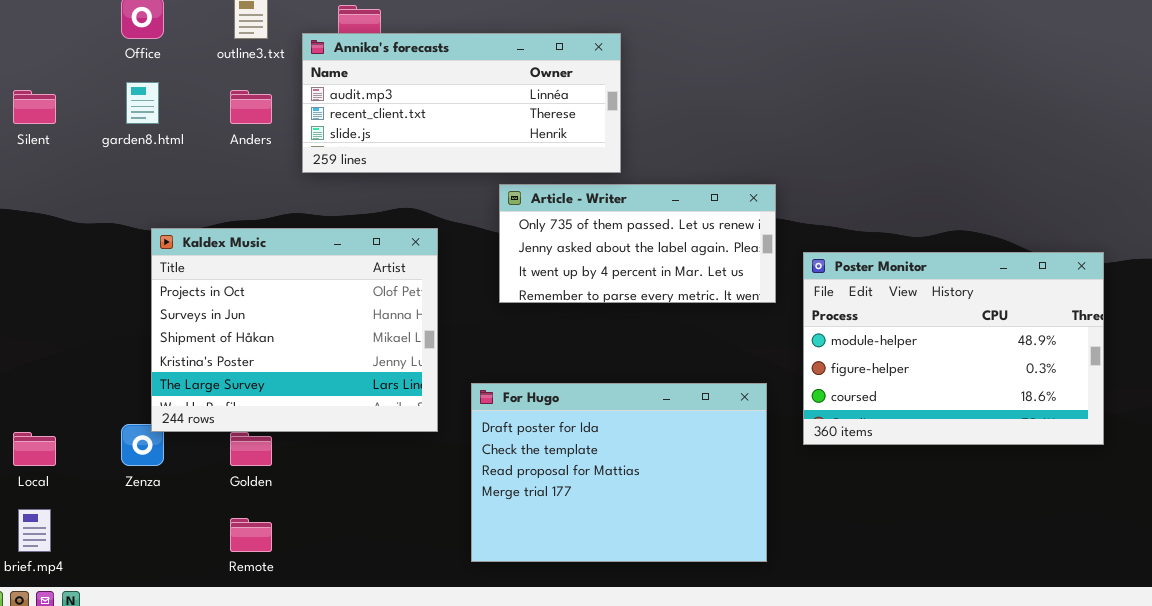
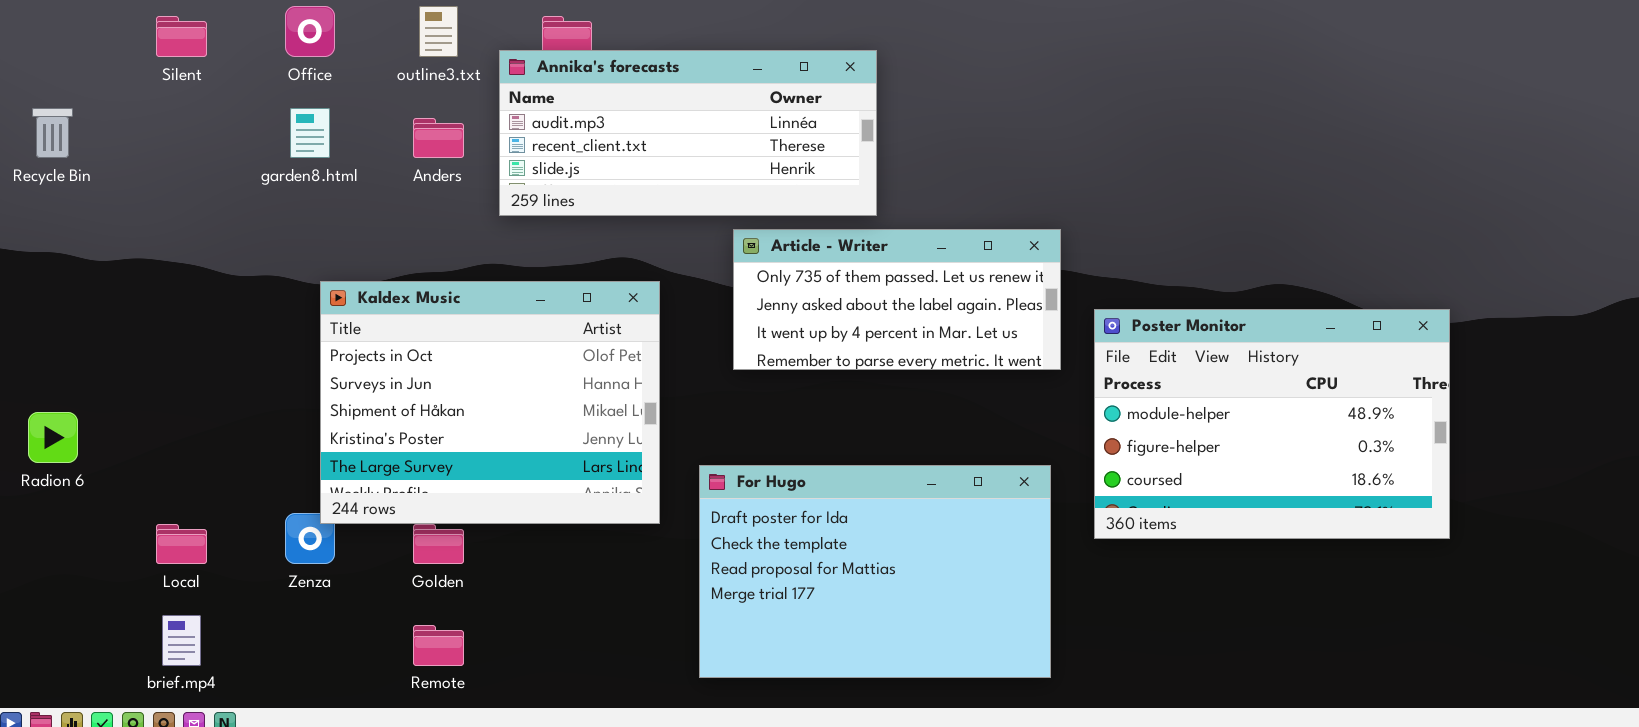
Silent: [13,90,56,124] -> [156,16,207,57], moved

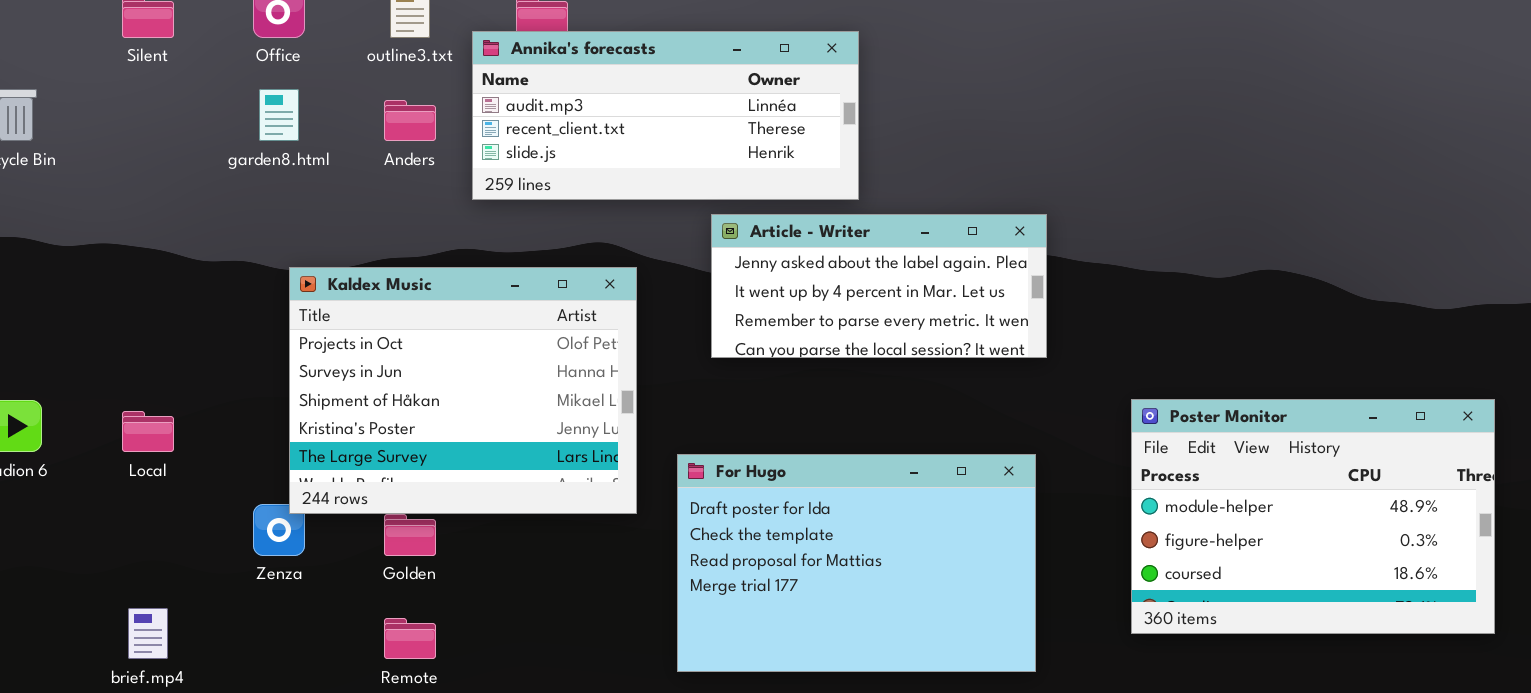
Article - Writer: [733,229,1061,370] -> [711,214,1047,358], scrolled down 1 row
Poster Monitor: [1094,309,1450,539] -> [1131,399,1495,634], moved
Local: [156,524,207,564] -> [122,411,174,452], moved

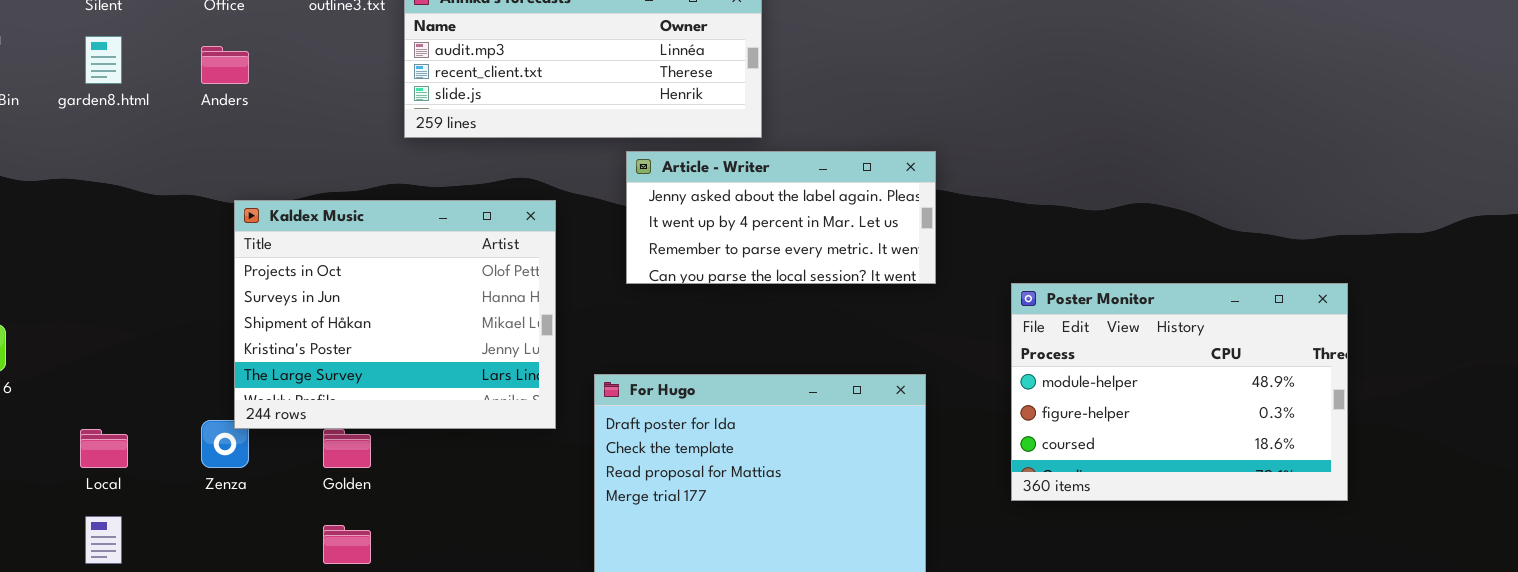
garden8.html: [259,89,299,141] -> [85,36,122,84], moved
Anders: [384,100,436,141] -> [201,46,249,84], moved
Poster Monitor: [1131,399,1495,634] -> [1011,283,1348,501], moved
Local: [122,411,174,452] -> [80,429,128,468], moved

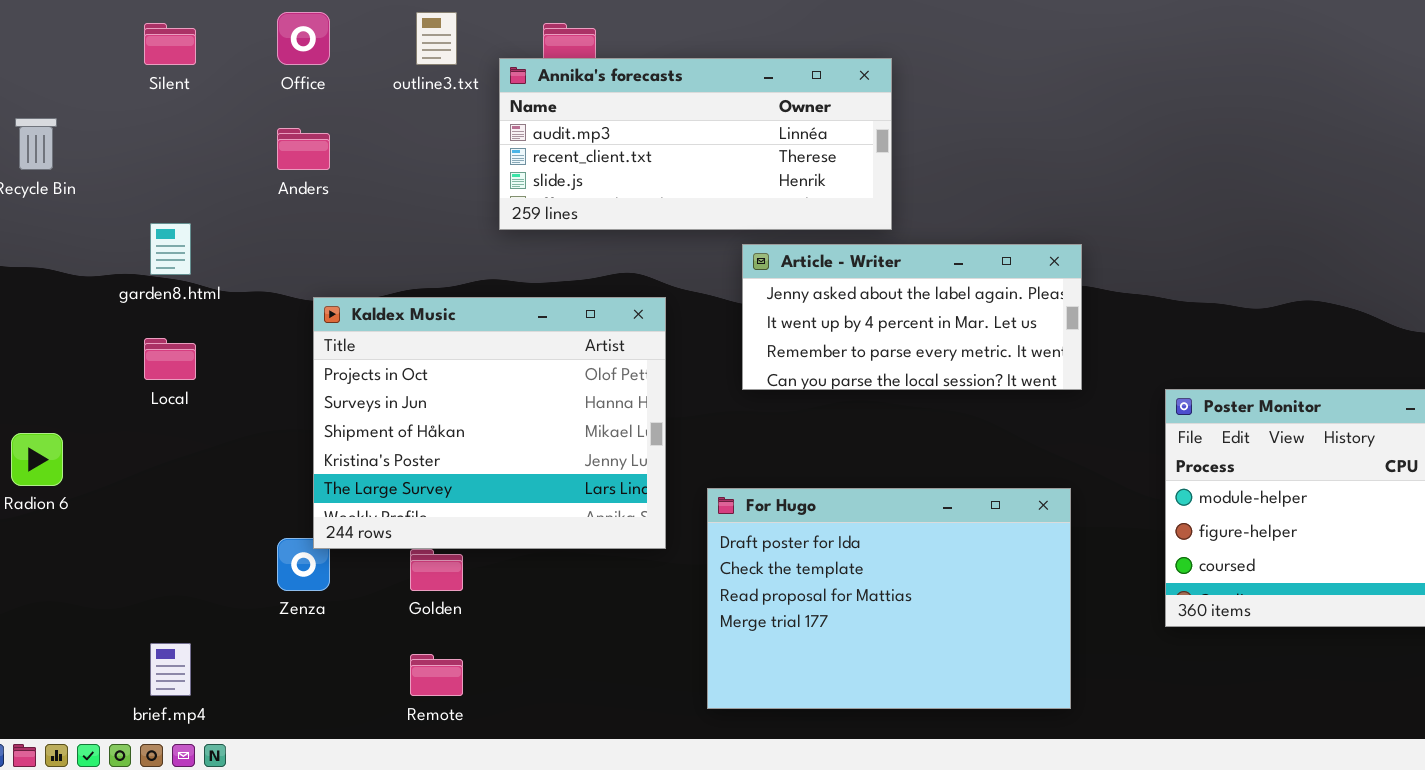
garden8.html: [85,36,122,84] -> [150,223,191,275], moved
Local: [80,429,128,468] -> [144,338,196,380], moved

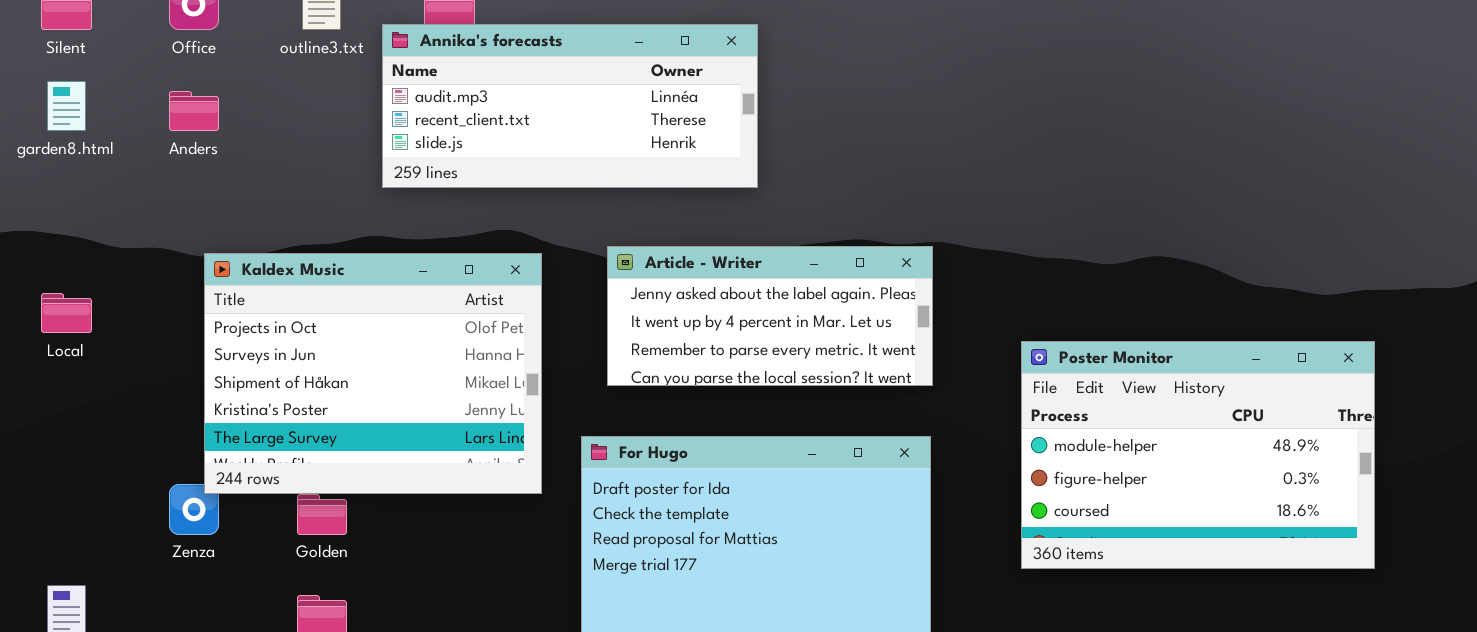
garden8.html: [150,223,191,275] -> [47,81,86,131], moved
Article - Writer: [742,244,1082,390] -> [607,246,933,386], moved

